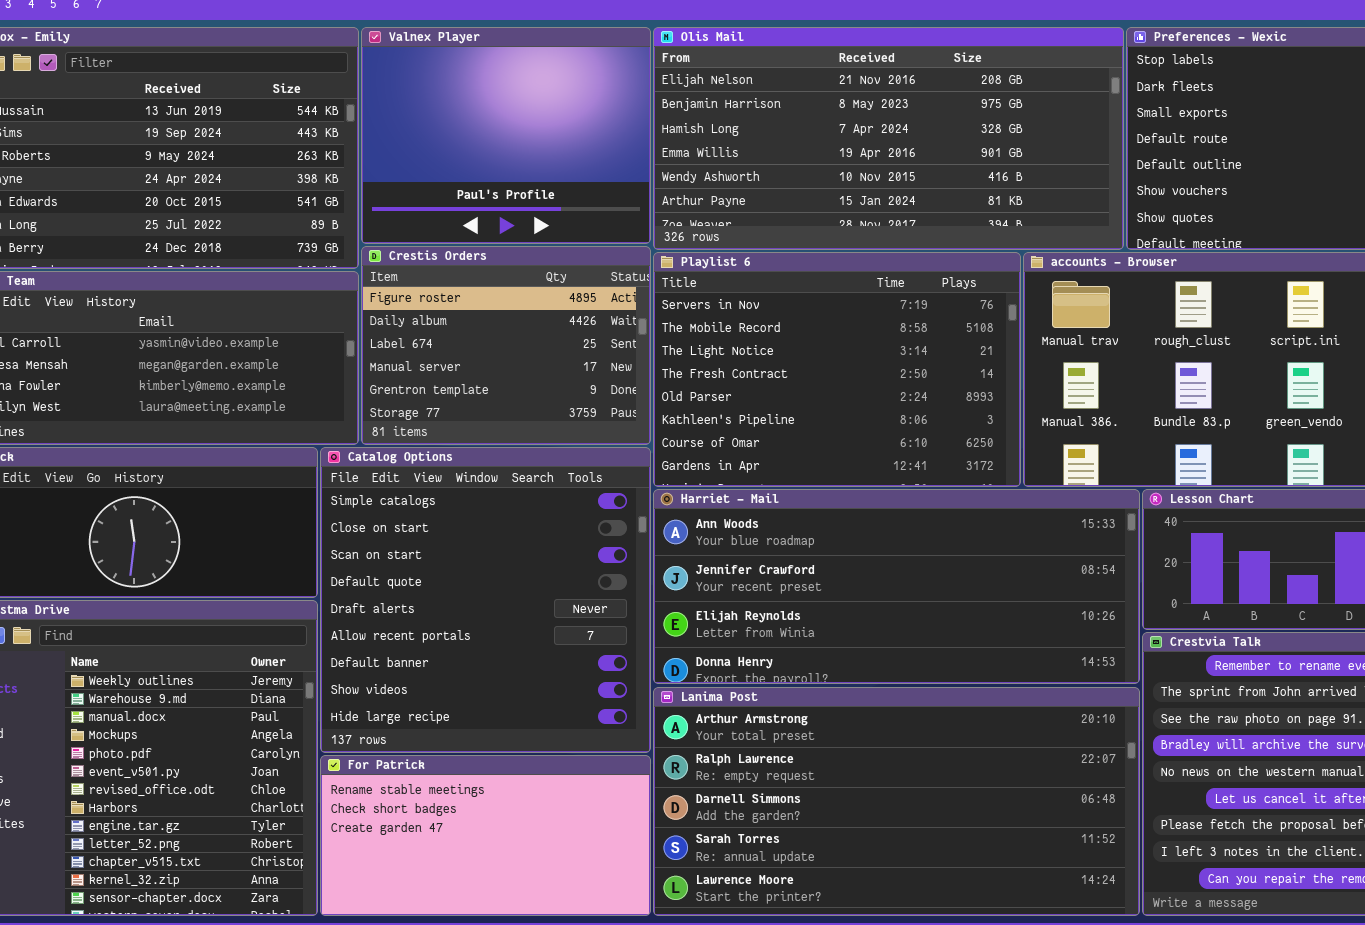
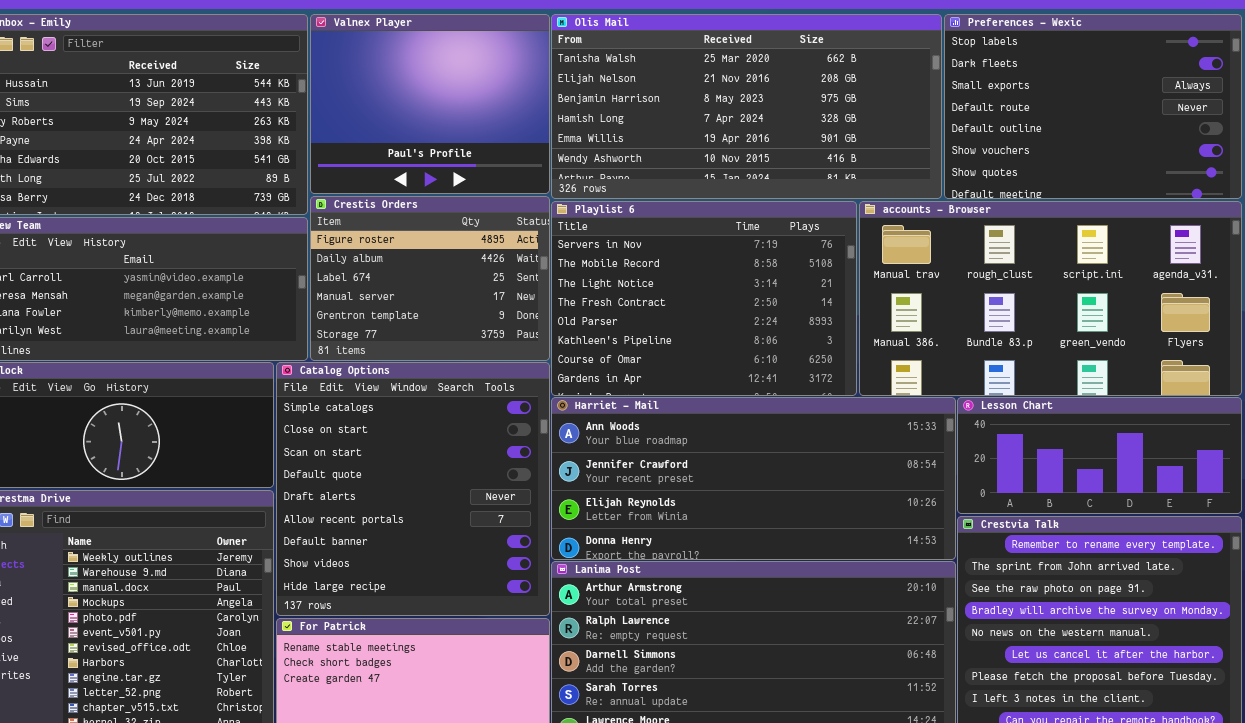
Olis Mail: [653,27,1124,250] -> [551,14,942,199], scrolled up 1 row

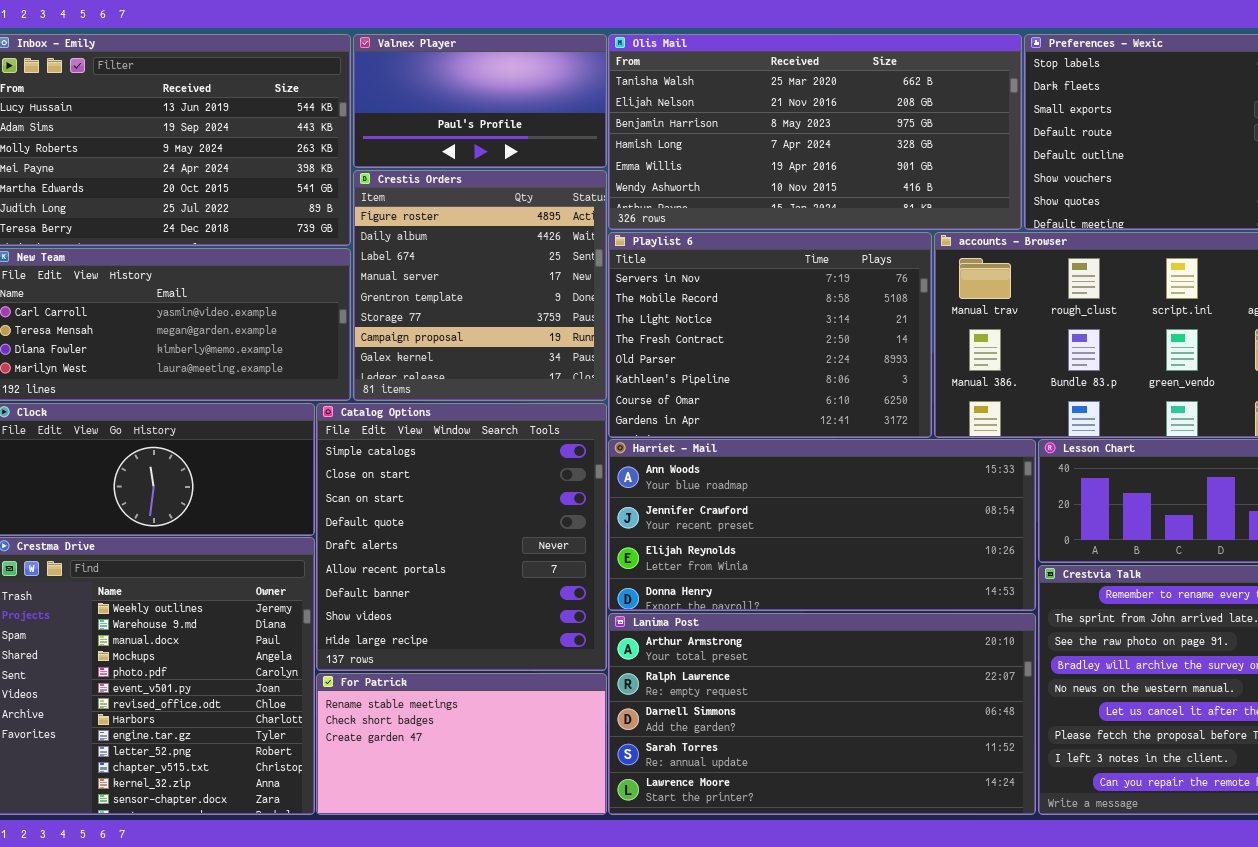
Valnex Player: [310,14,550,194] -> [353,34,607,168], resized
Crestis Orders: [310,196,550,361] -> [353,170,607,401], resized

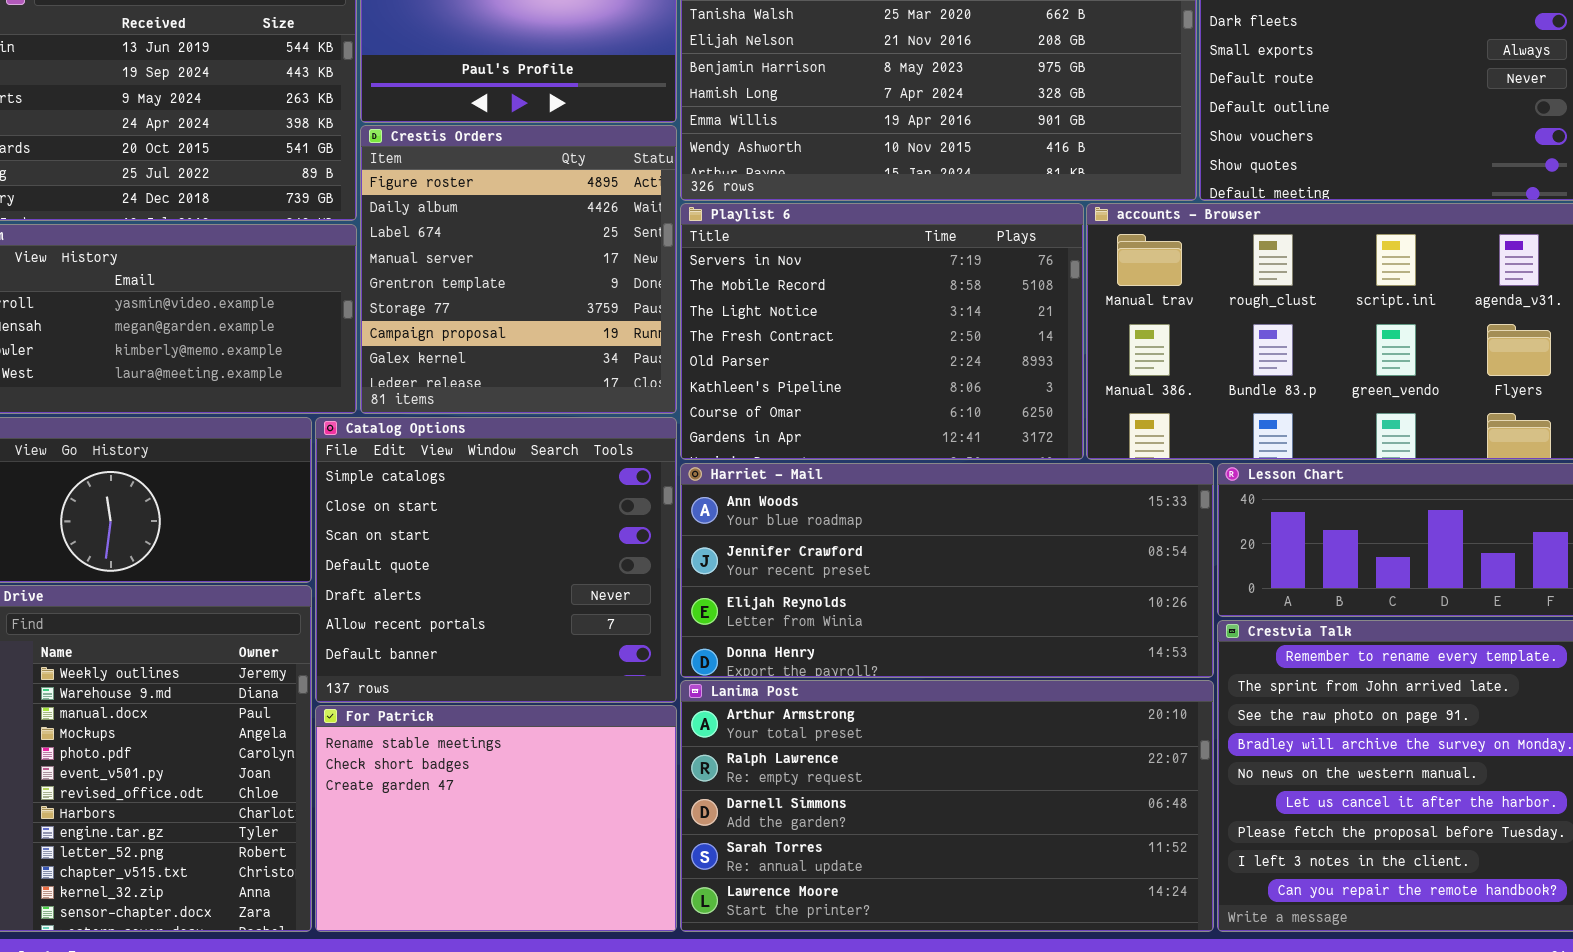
Catalog Options: [316,403,607,671] -> [315,417,677,703], resized
For Patrick: [316,673,607,815] -> [315,705,677,932], resized

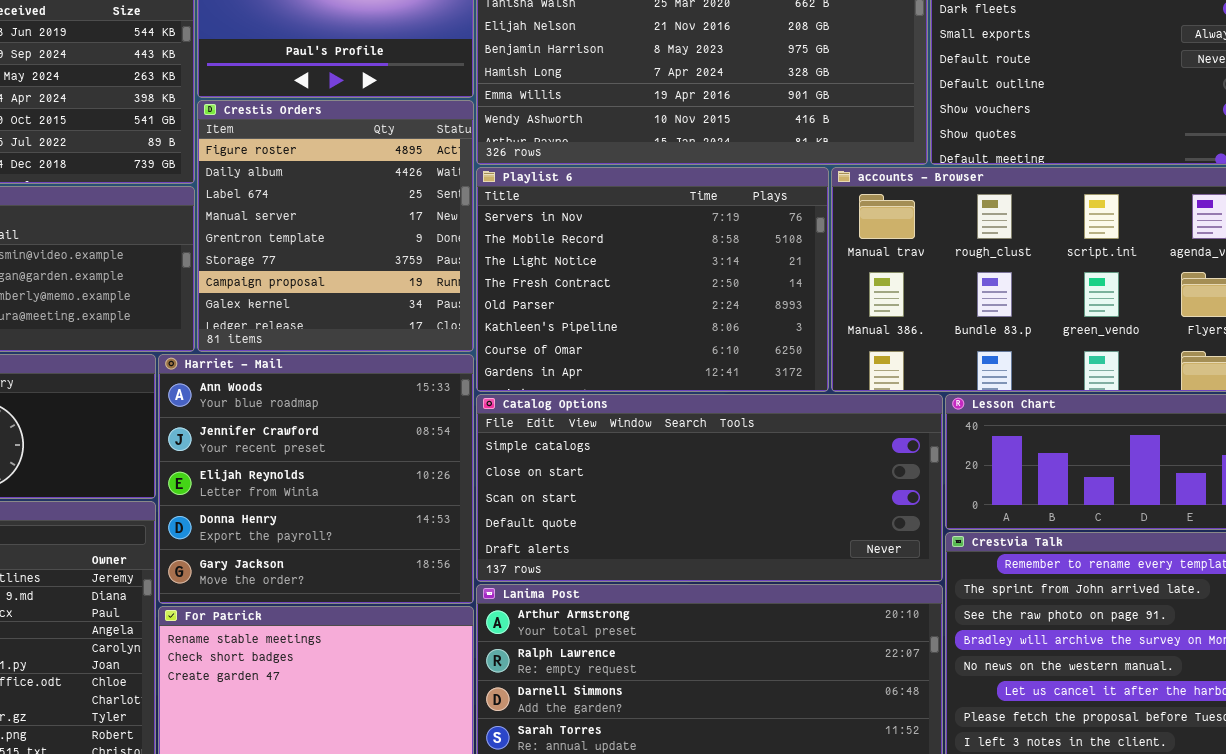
Catalog Options: [315,417,677,703] -> [476,394,943,582], moved, resized
Harriet - Mail: [680,463,1214,678] -> [158,354,474,604], moved, resized

